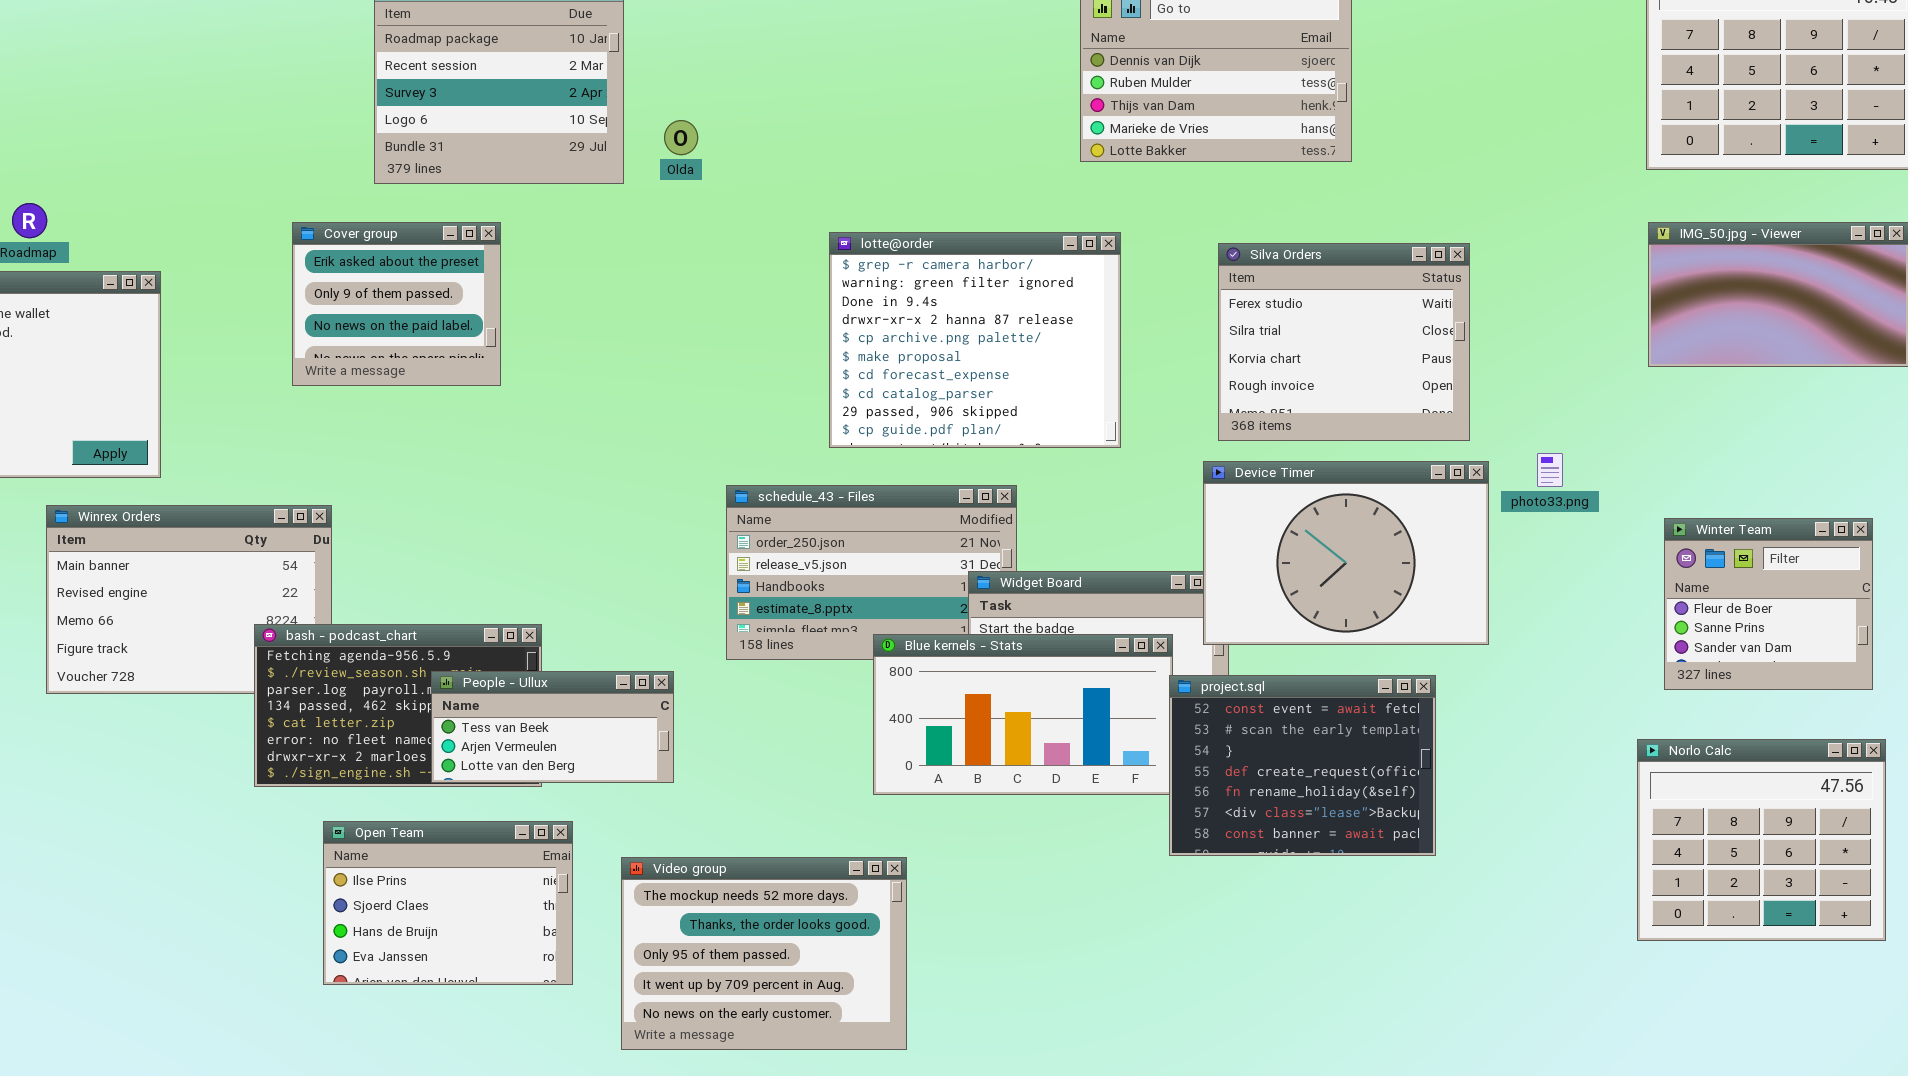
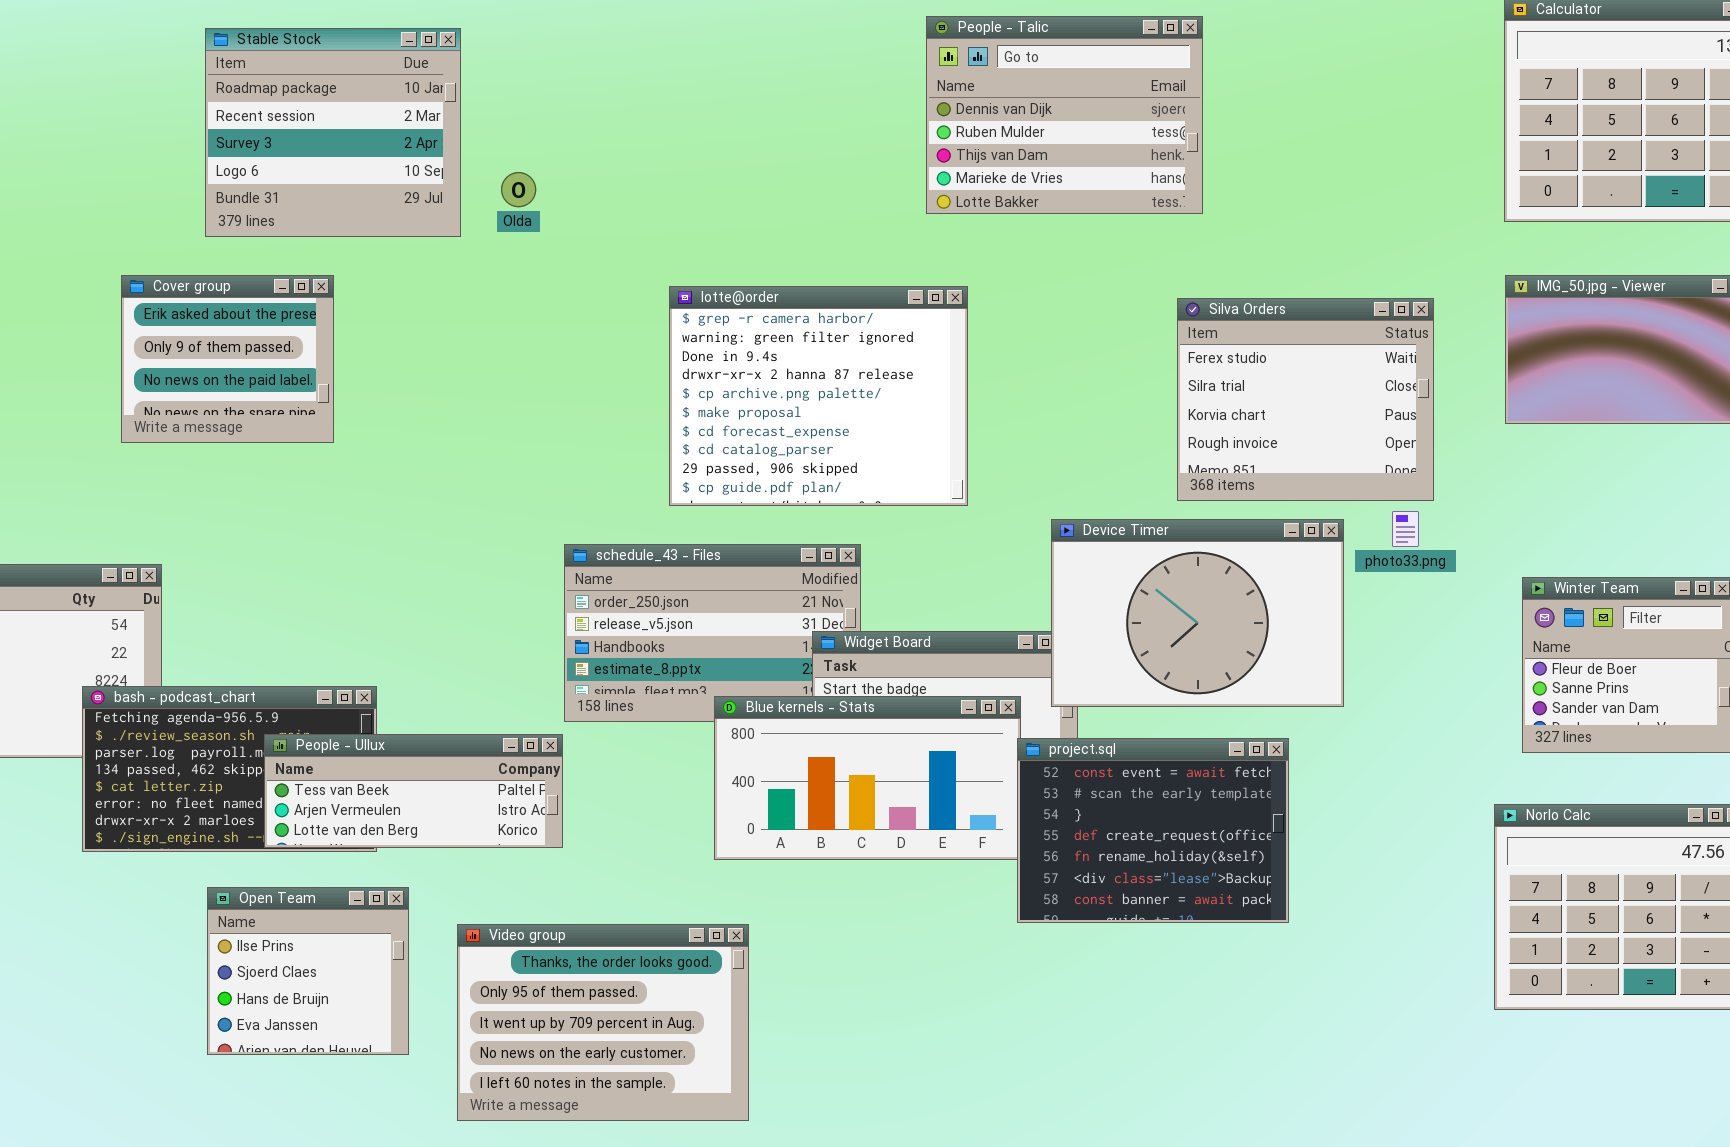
Silva Orders: [1218,243,1470,441] -> [1177,298,1434,501], moved
People - Ullux: [431,671,674,783] -> [264,734,563,848], resized
Open Team: [323,821,573,985] -> [207,887,409,1055], resized
Video group: [621,857,907,1050] -> [457,924,749,1121], scrolled down 1 row

